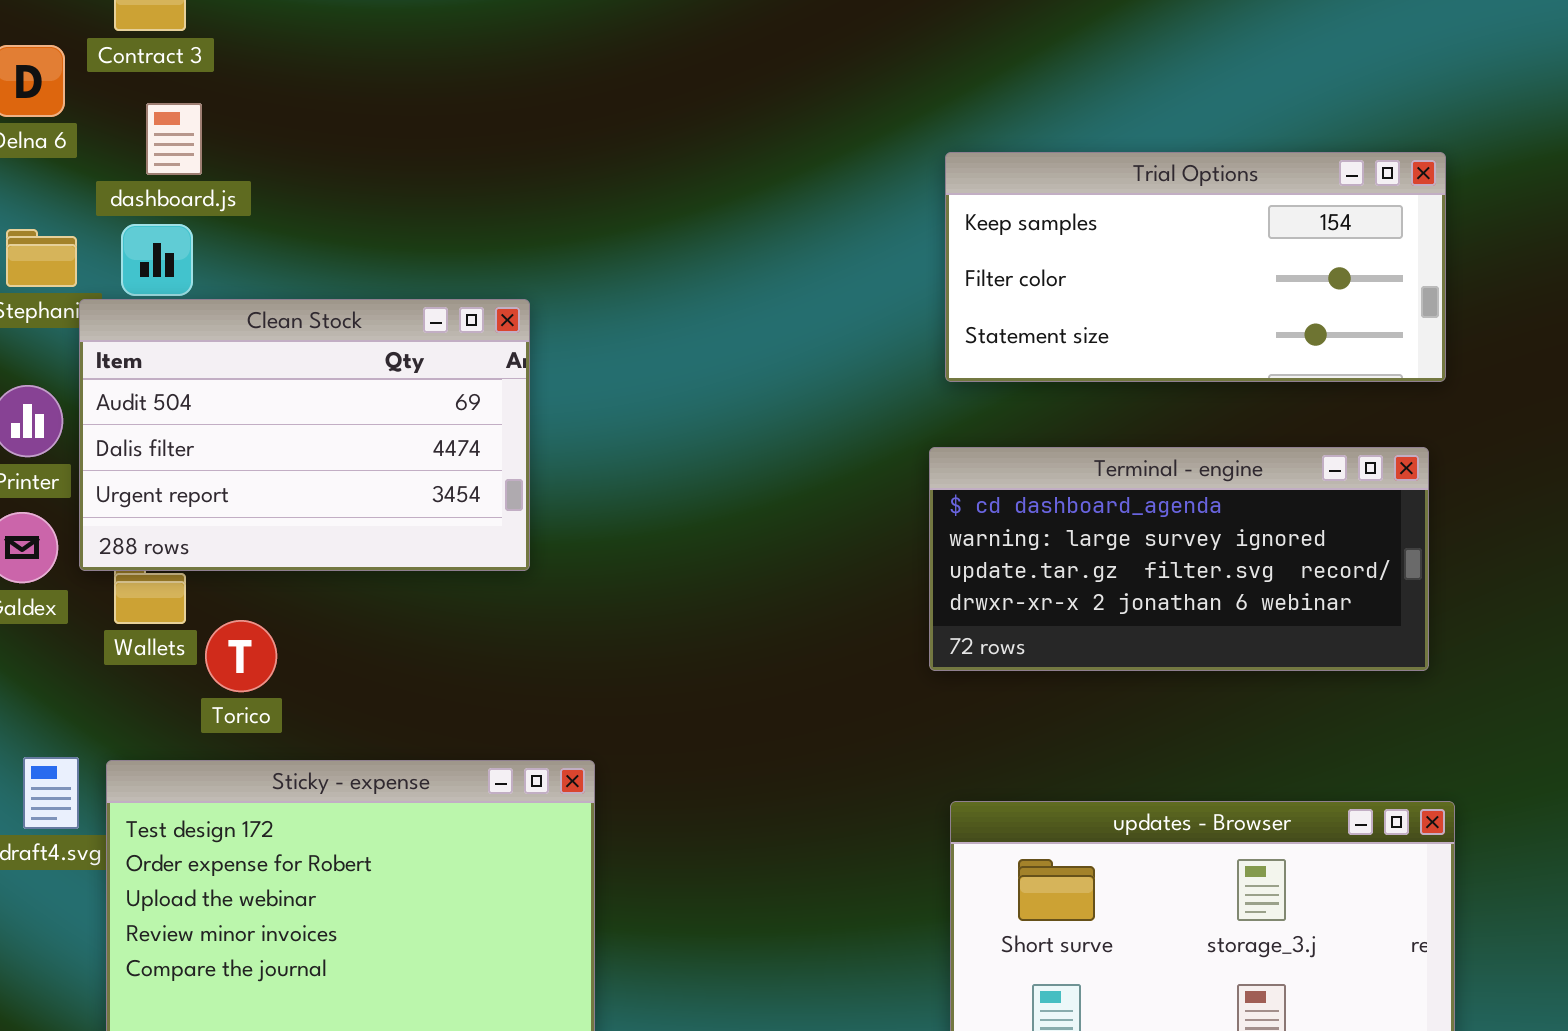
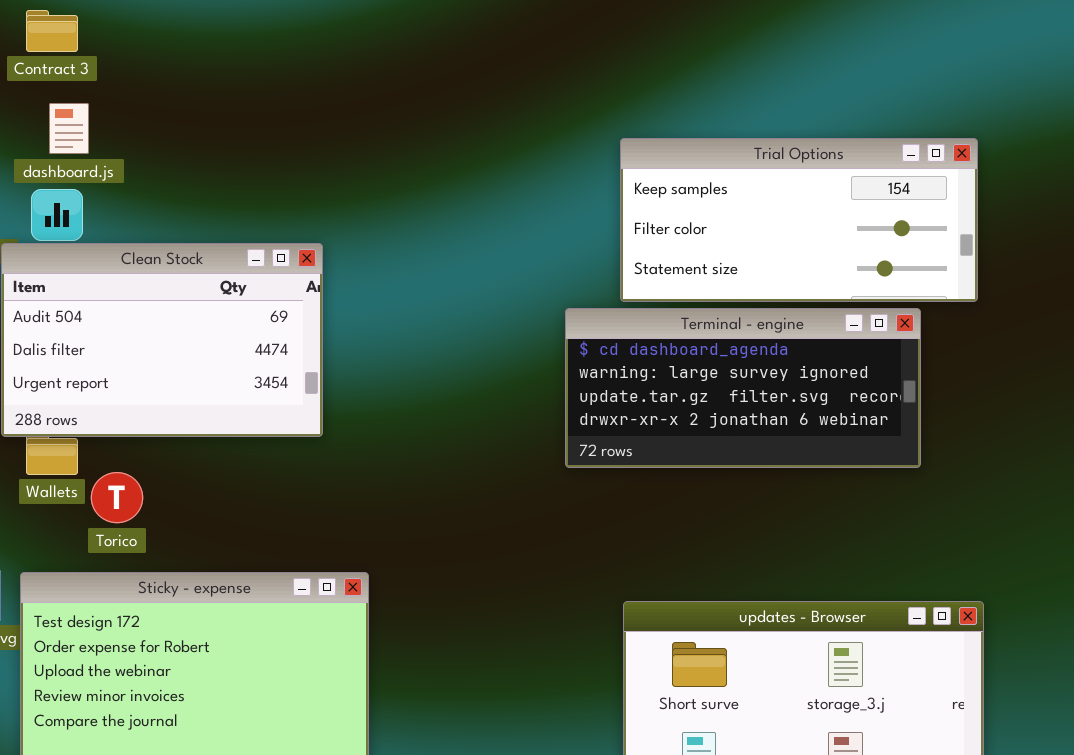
Terminal - engine: [929,447,1429,671] -> [565,308,921,468], moved

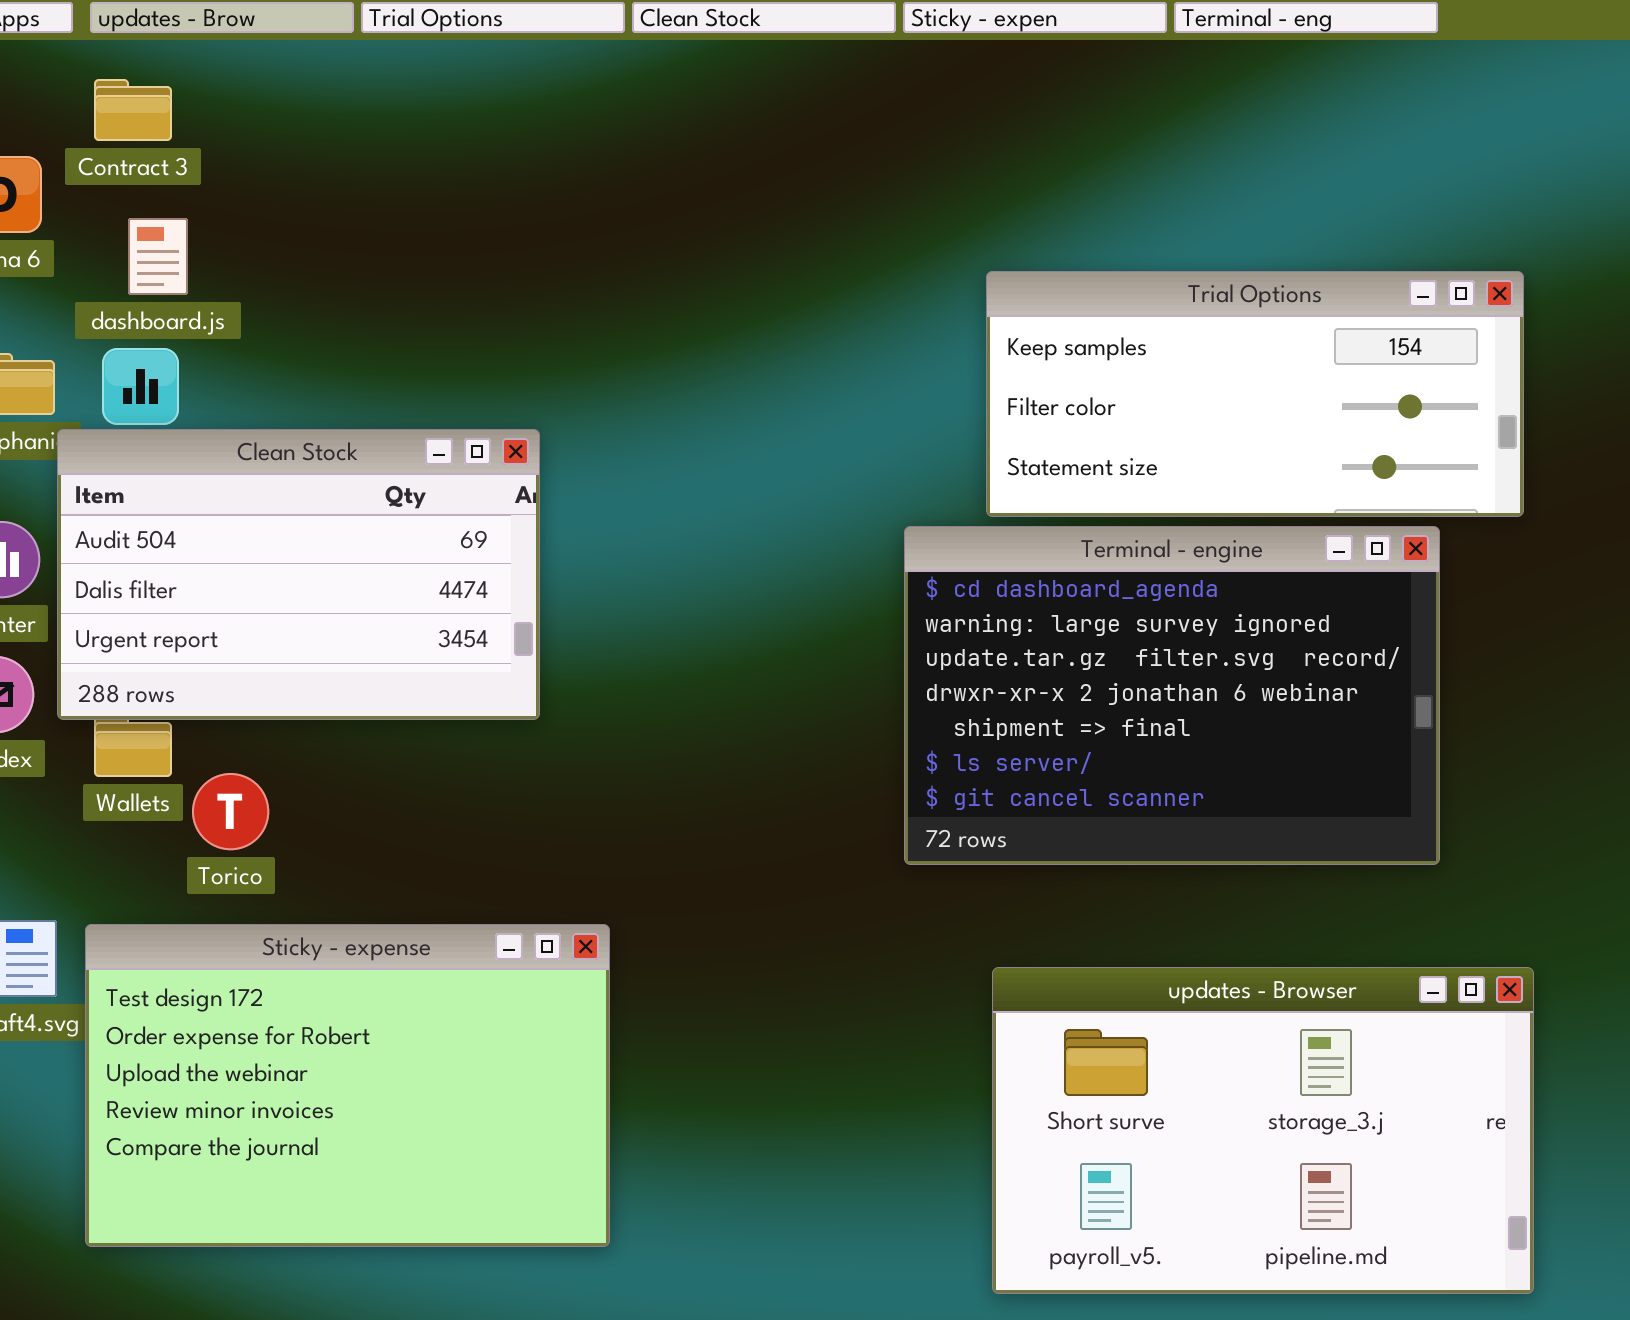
Terminal - engine: [565,308,921,468] -> [904,526,1440,865], resized

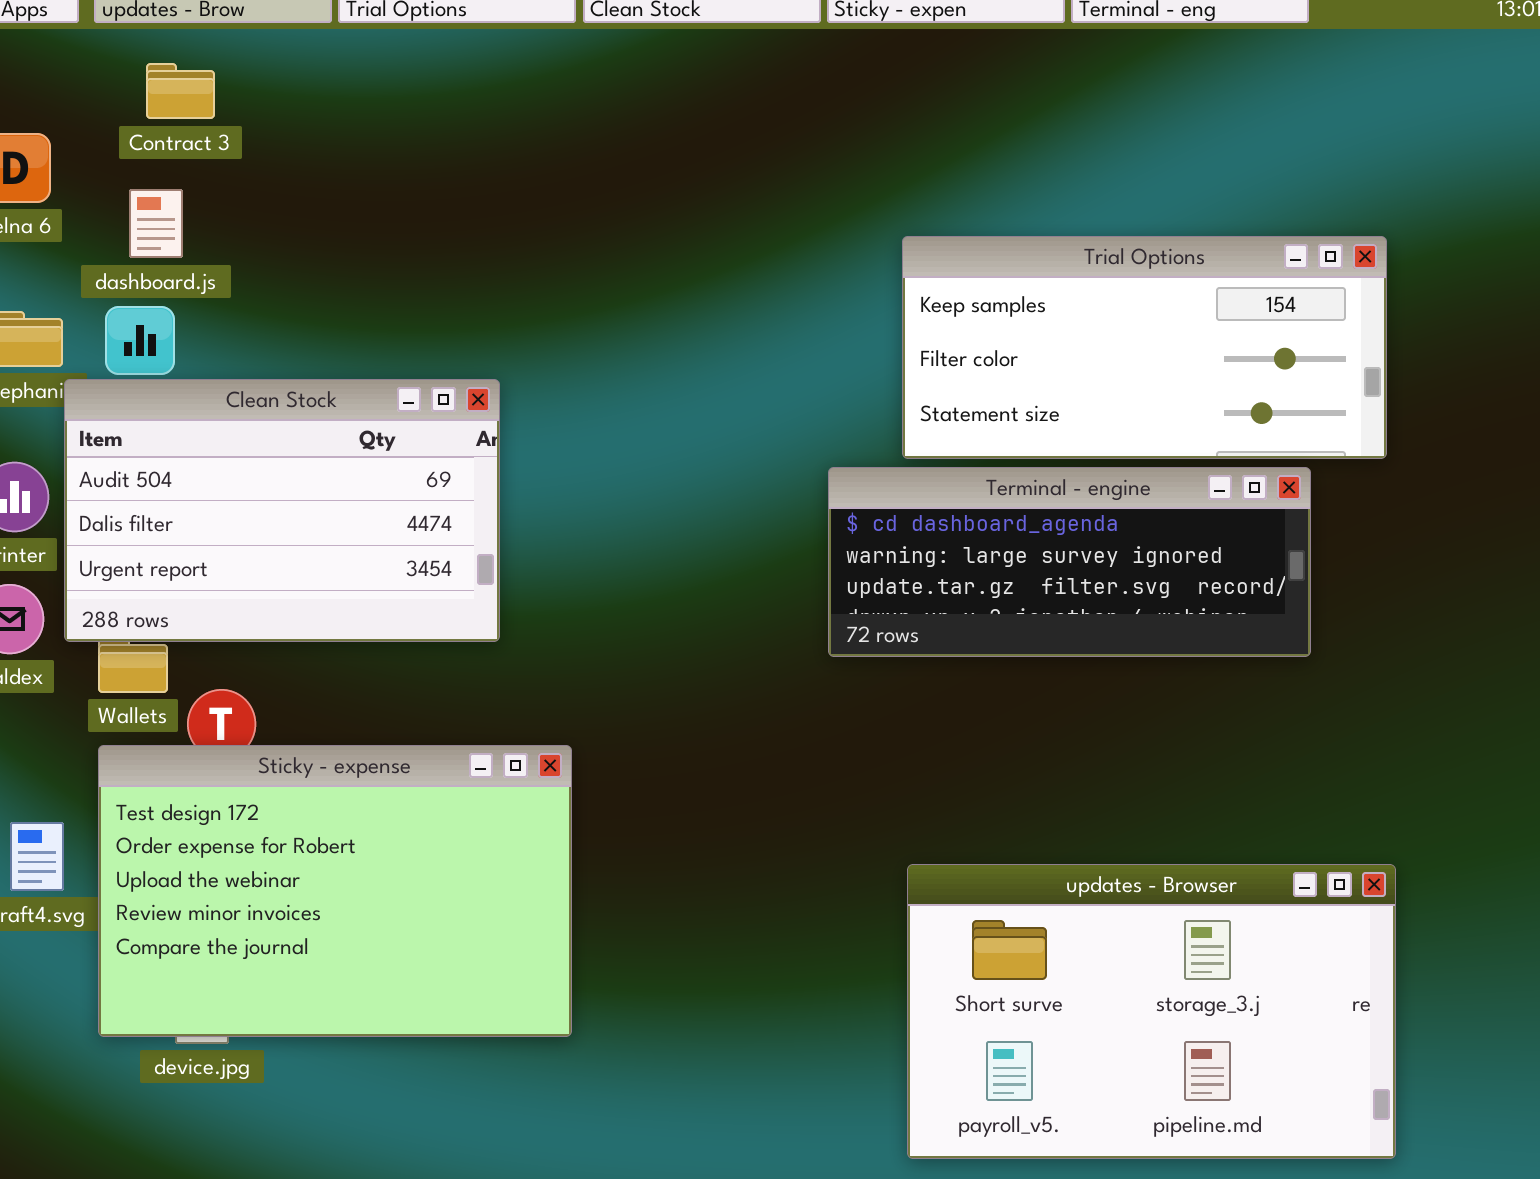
Contract 3: [94,79,172,141] -> [146,63,215,119], moved
Terminal - engine: [904,526,1440,865] -> [828,467,1311,657], resized
Sticky - expense: [85,924,610,1247] -> [98,745,572,1037], moved

